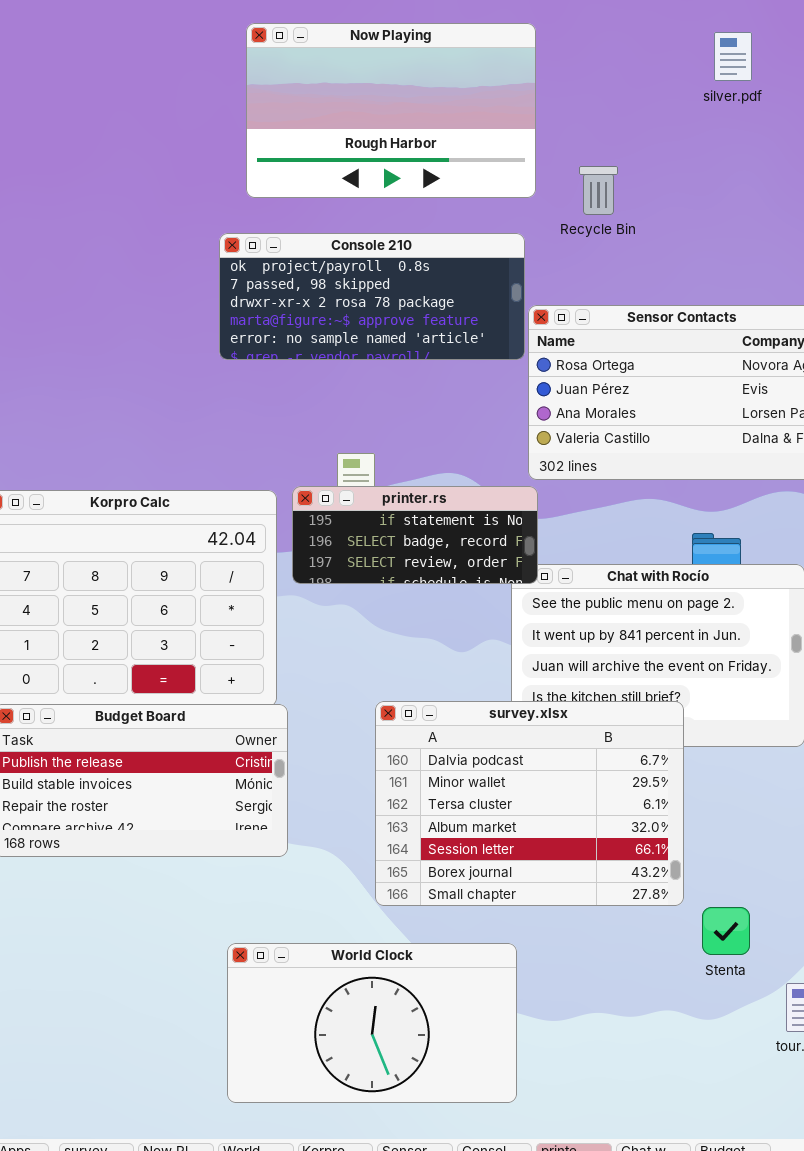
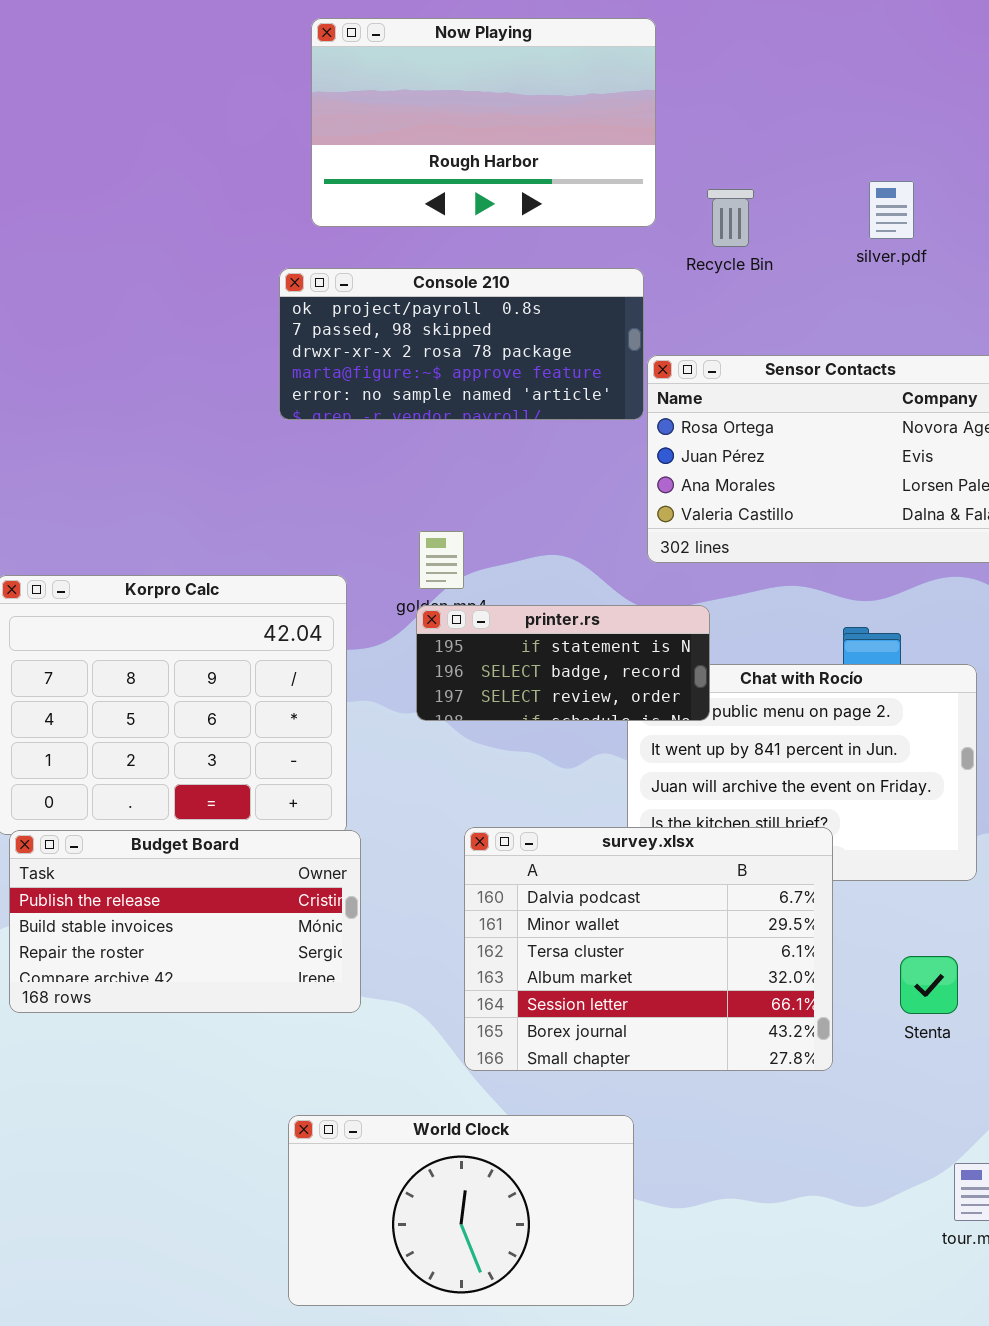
silver.pdf: [714,32,752,81] -> [869,181,914,239], moved
printer.rs: [292,486,538,584] -> [416,605,710,721], moved
Stenta: [702,907,750,955] -> [900,956,958,1014], moved

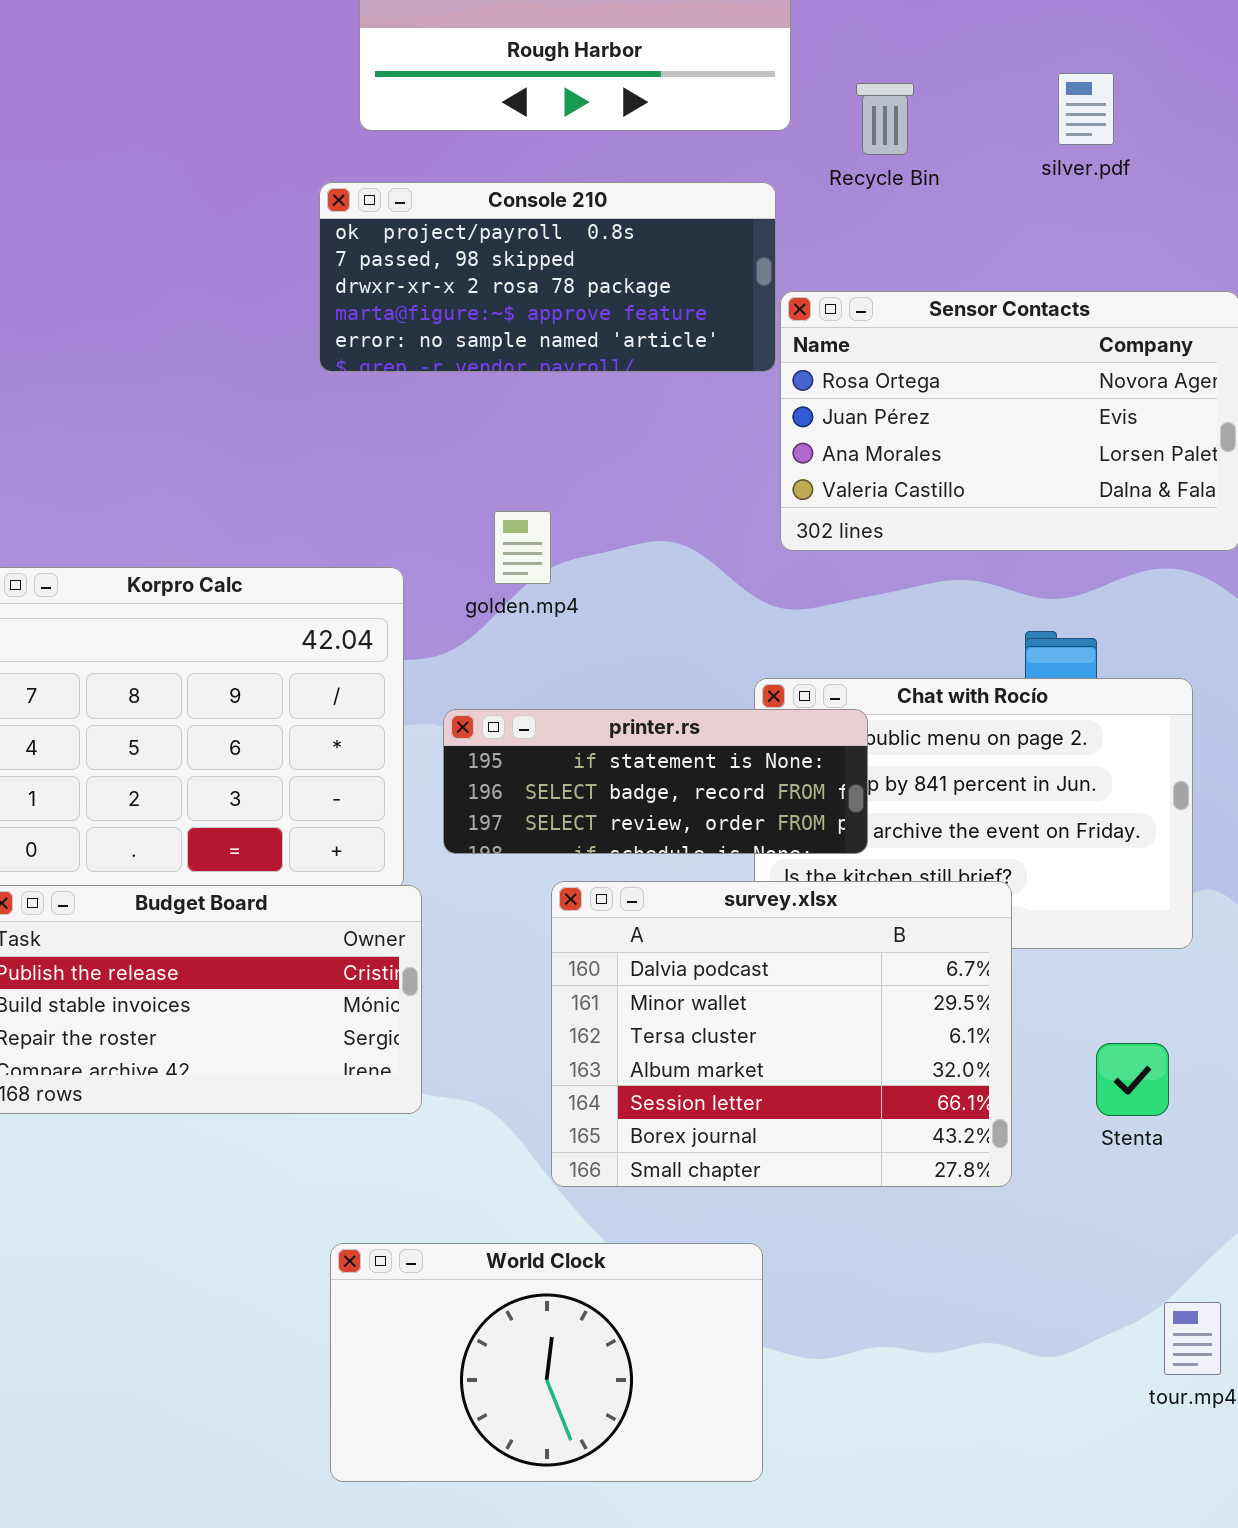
printer.rs: [416,605,710,721] -> [443,709,868,854], moved, resized

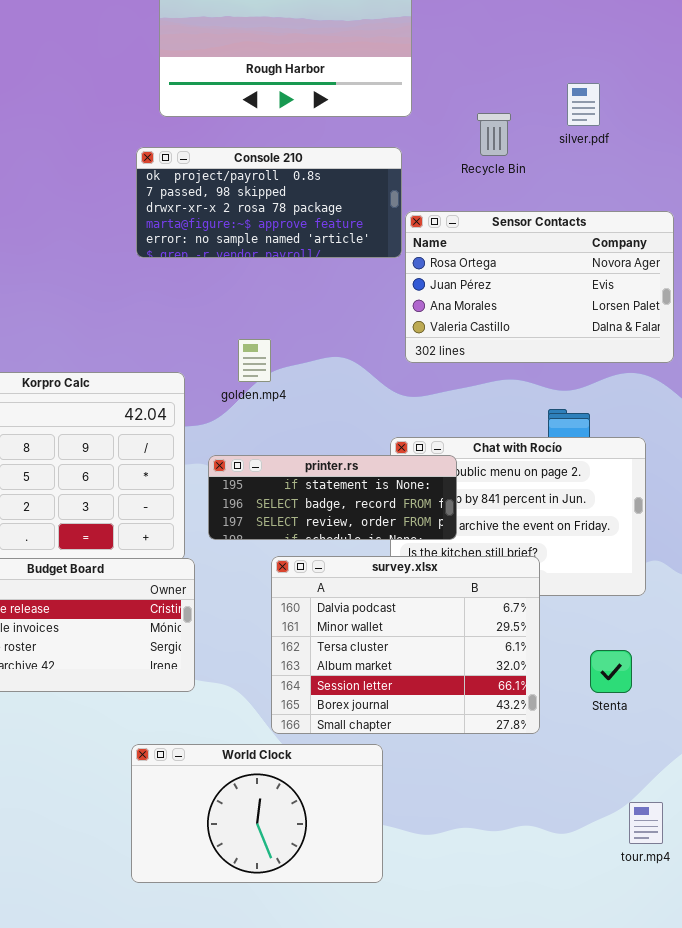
Recycle Bin: [856,83,914,155] -> [477,113,511,156], moved
World Clock: [330,1243,763,1482] -> [131,744,383,883], moved

